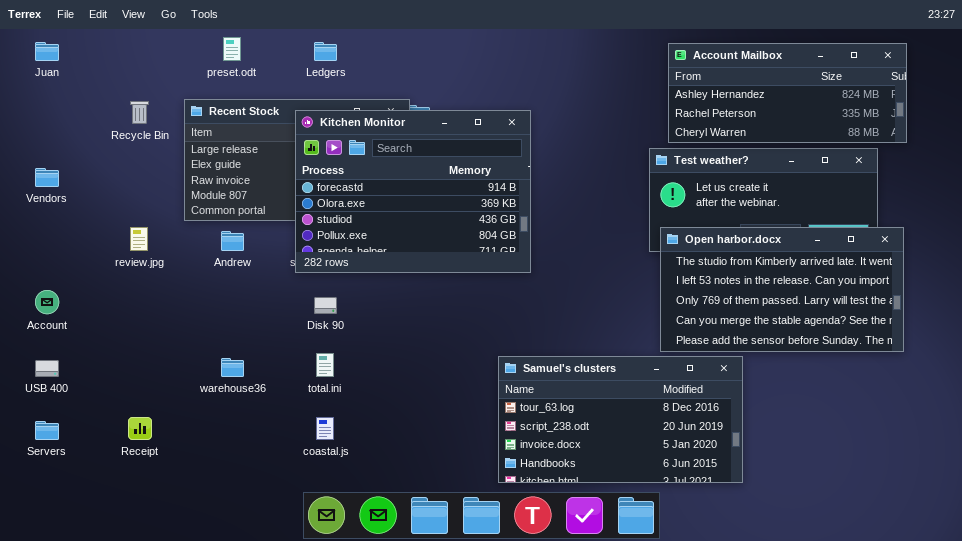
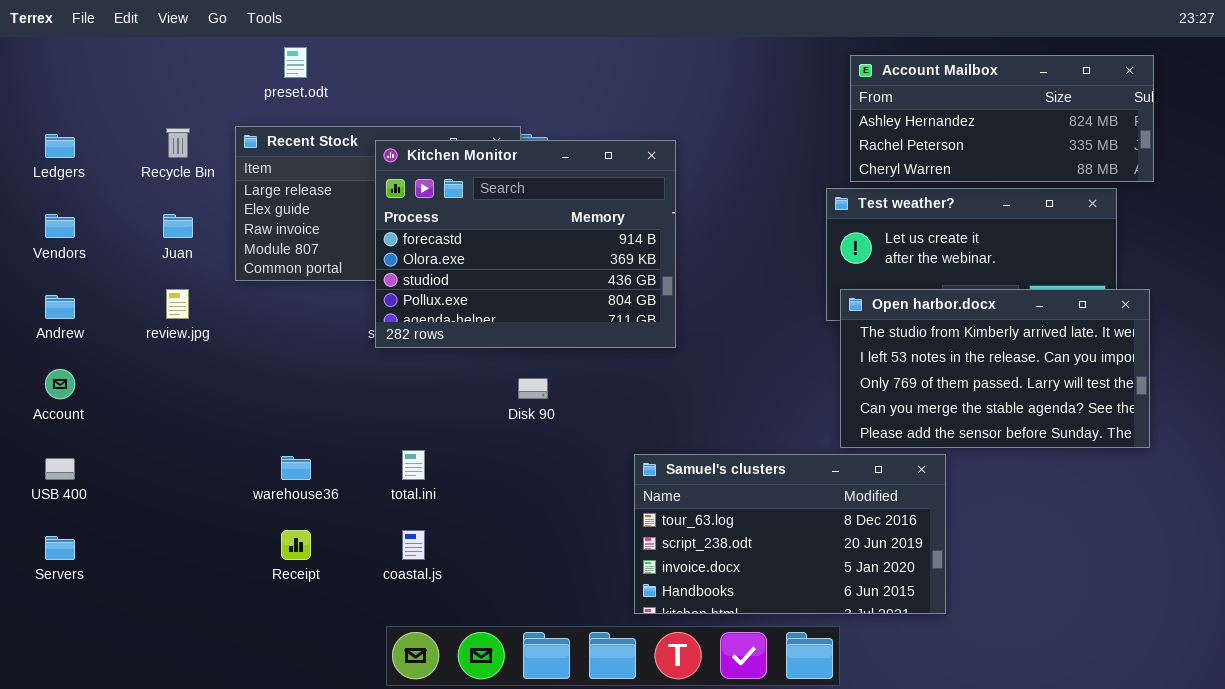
Juan: [35,42,59,61] -> [163,214,193,238], moved
Ledgers: [314,42,337,61] -> [45,134,75,158], moved
Andrew: [221,231,244,251] -> [45,295,75,319], moved
Disk 90: [314,297,337,314] -> [518,378,548,399], moved
Receipt: [128,417,152,440] -> [281,530,311,560], moved

